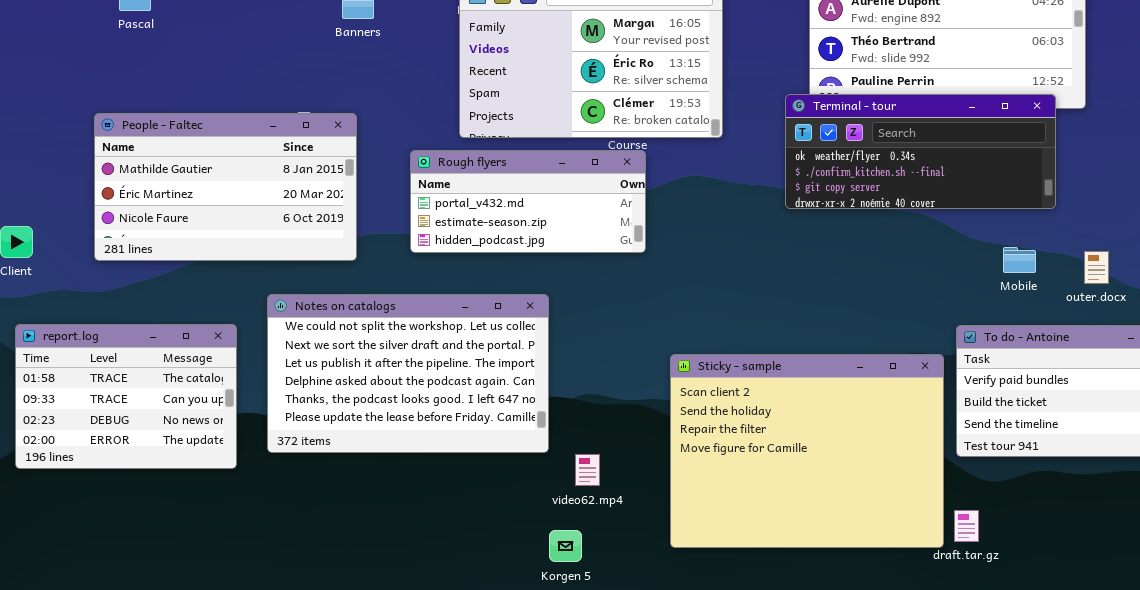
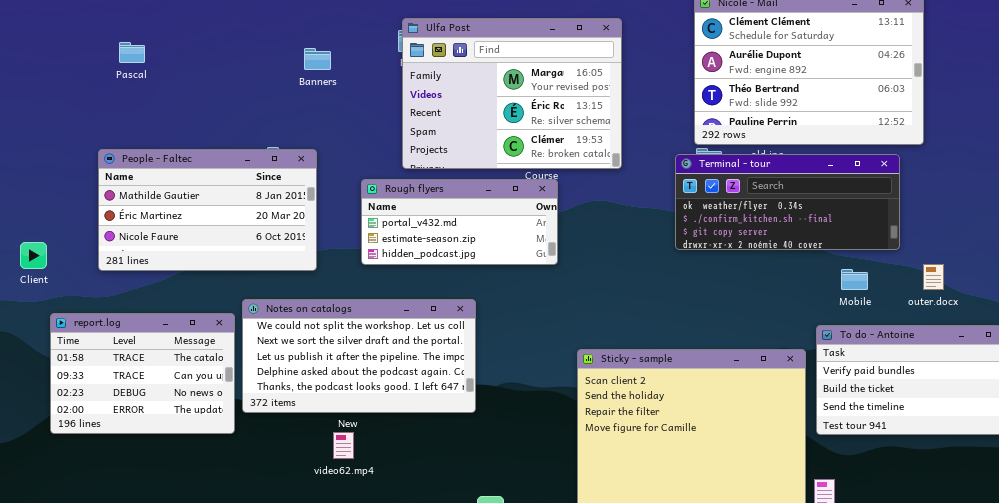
Terminal - tour: [785,94,1056,209] -> [675,154,900,250], moved
Mobile: [1003,247,1036,273] -> [841,269,868,290], moved
Notes on catalogs: [267,294,549,453] -> [242,299,476,413], resized
report.log: [15,324,237,469] -> [50,313,235,434], moved
video62.mp4: [575,454,600,486] -> [333,432,354,459], moved

